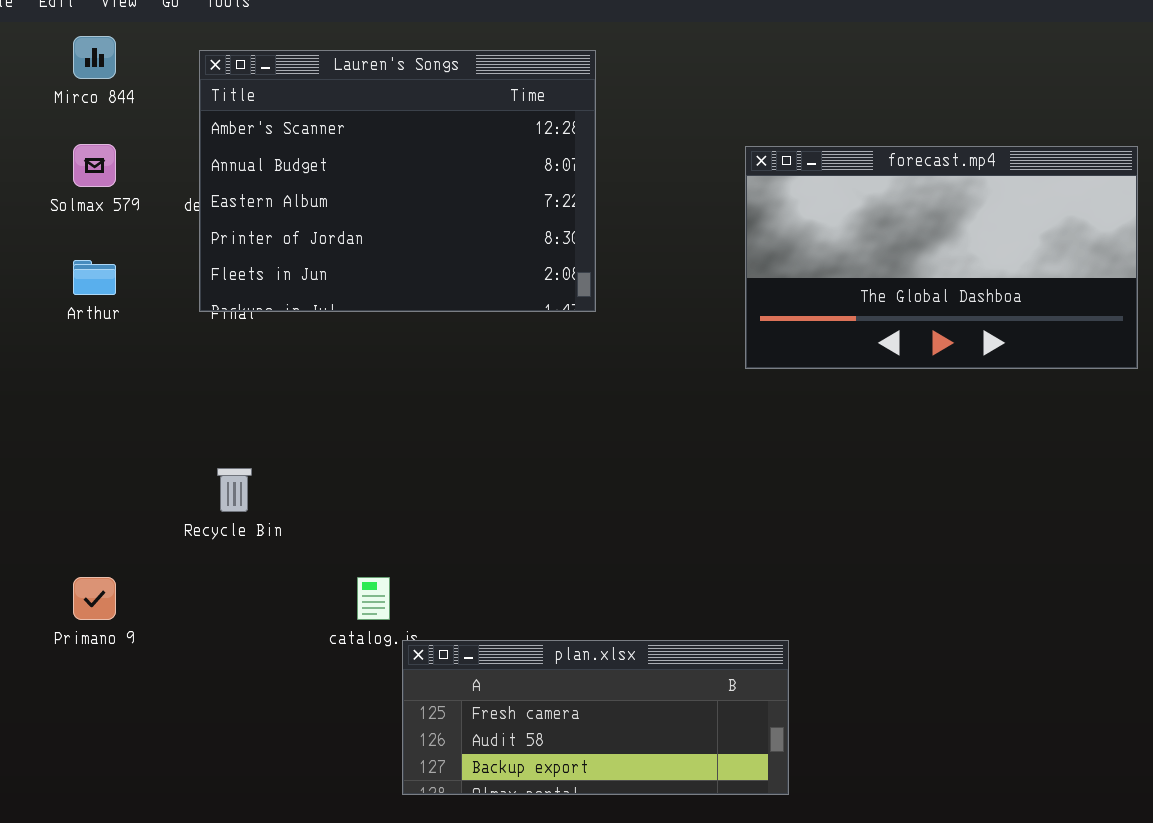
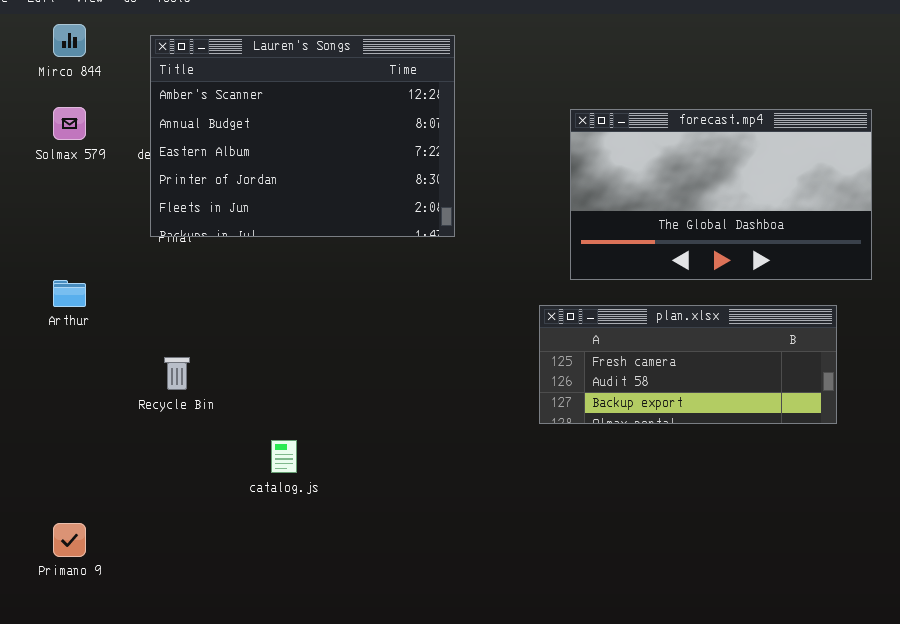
Arthur: [73,260,116,295] -> [53,280,86,307], moved
Primano 9: [73,577,116,620] -> [53,523,86,557], moved
plan.xlsx: [402,640,789,795] -> [539,305,837,424], moved

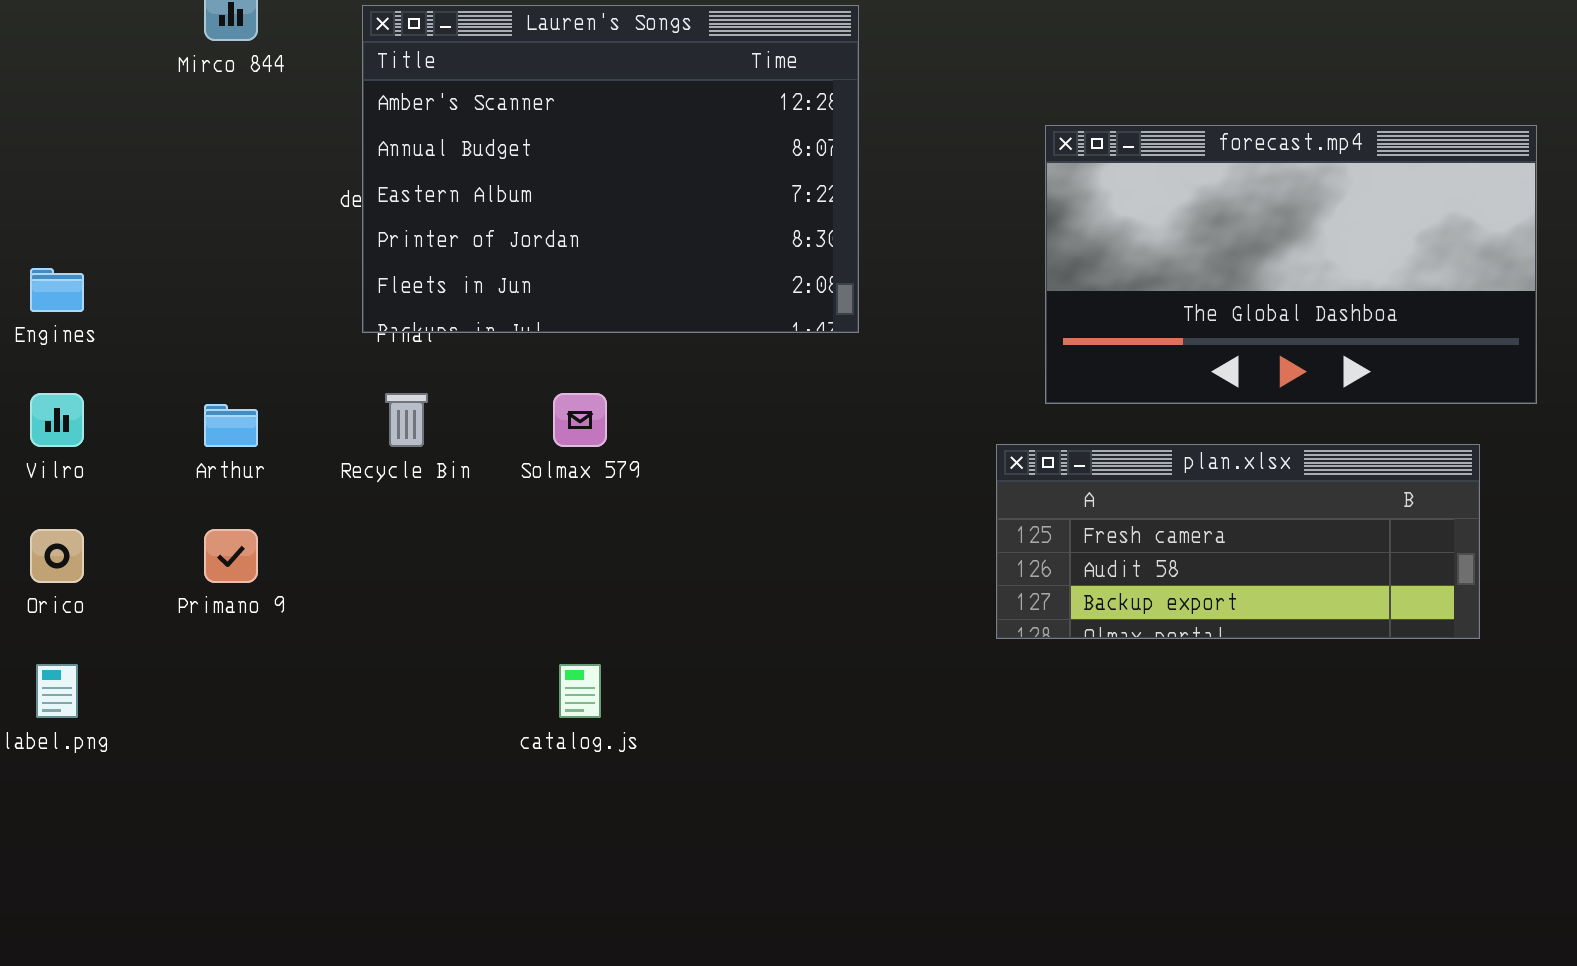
Solmax 579: [53,107,86,140] -> [553,393,607,447], moved
Recycle Bin: [164,357,190,390] -> [385,393,428,447], moved
Primano 9: [53,523,86,557] -> [204,529,258,583], moved

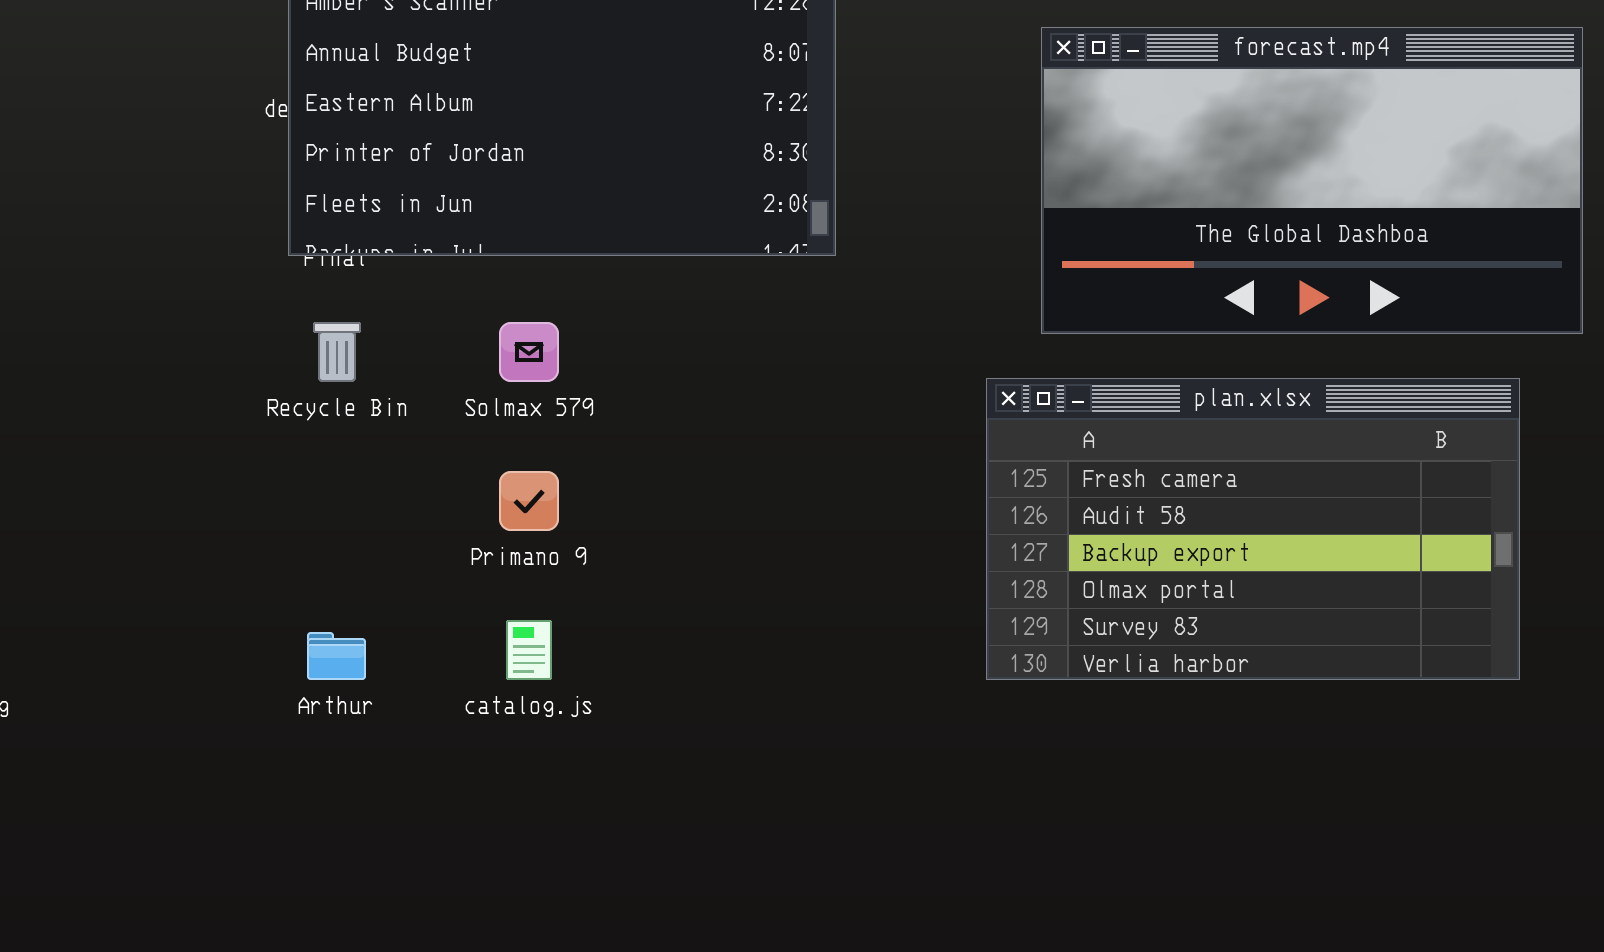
Arthur: [204,404,258,447] -> [307,632,366,680], moved
plan.xlsx: [996,444,1480,639] -> [986,378,1520,680], resized
Primano 9: [204,529,258,583] -> [499,471,559,531], moved

